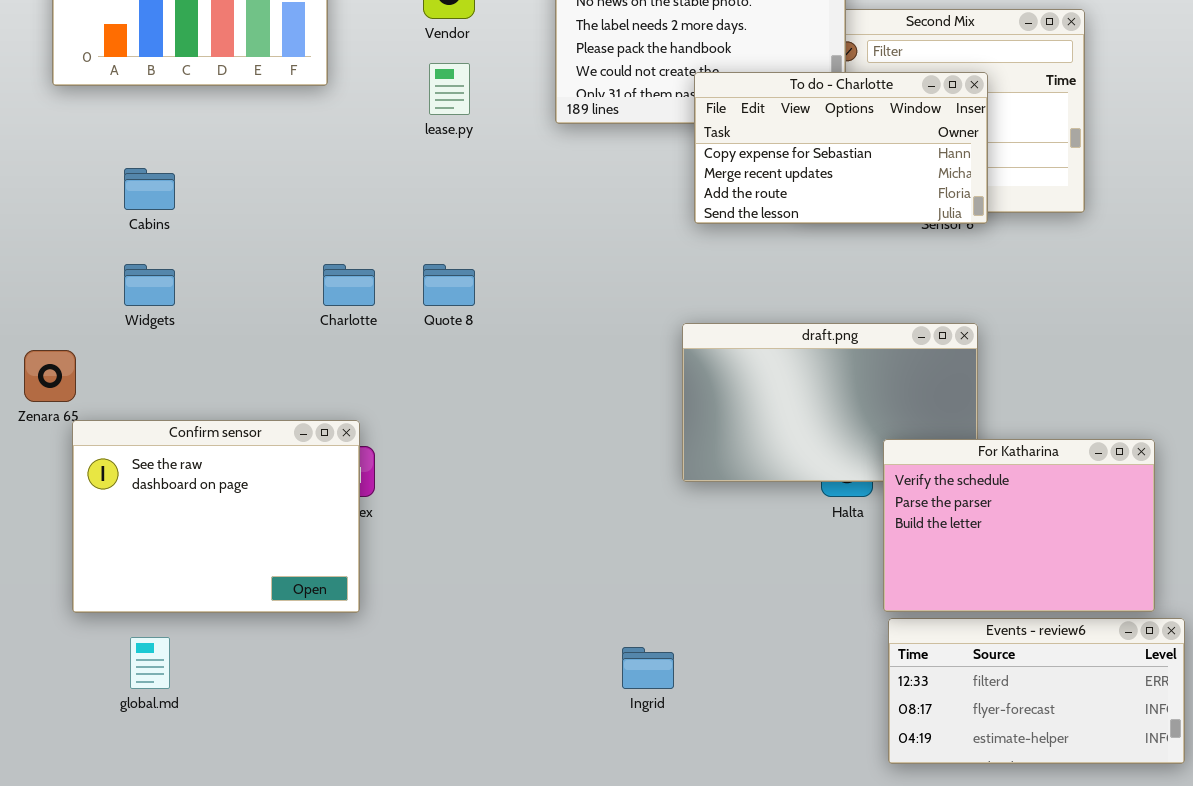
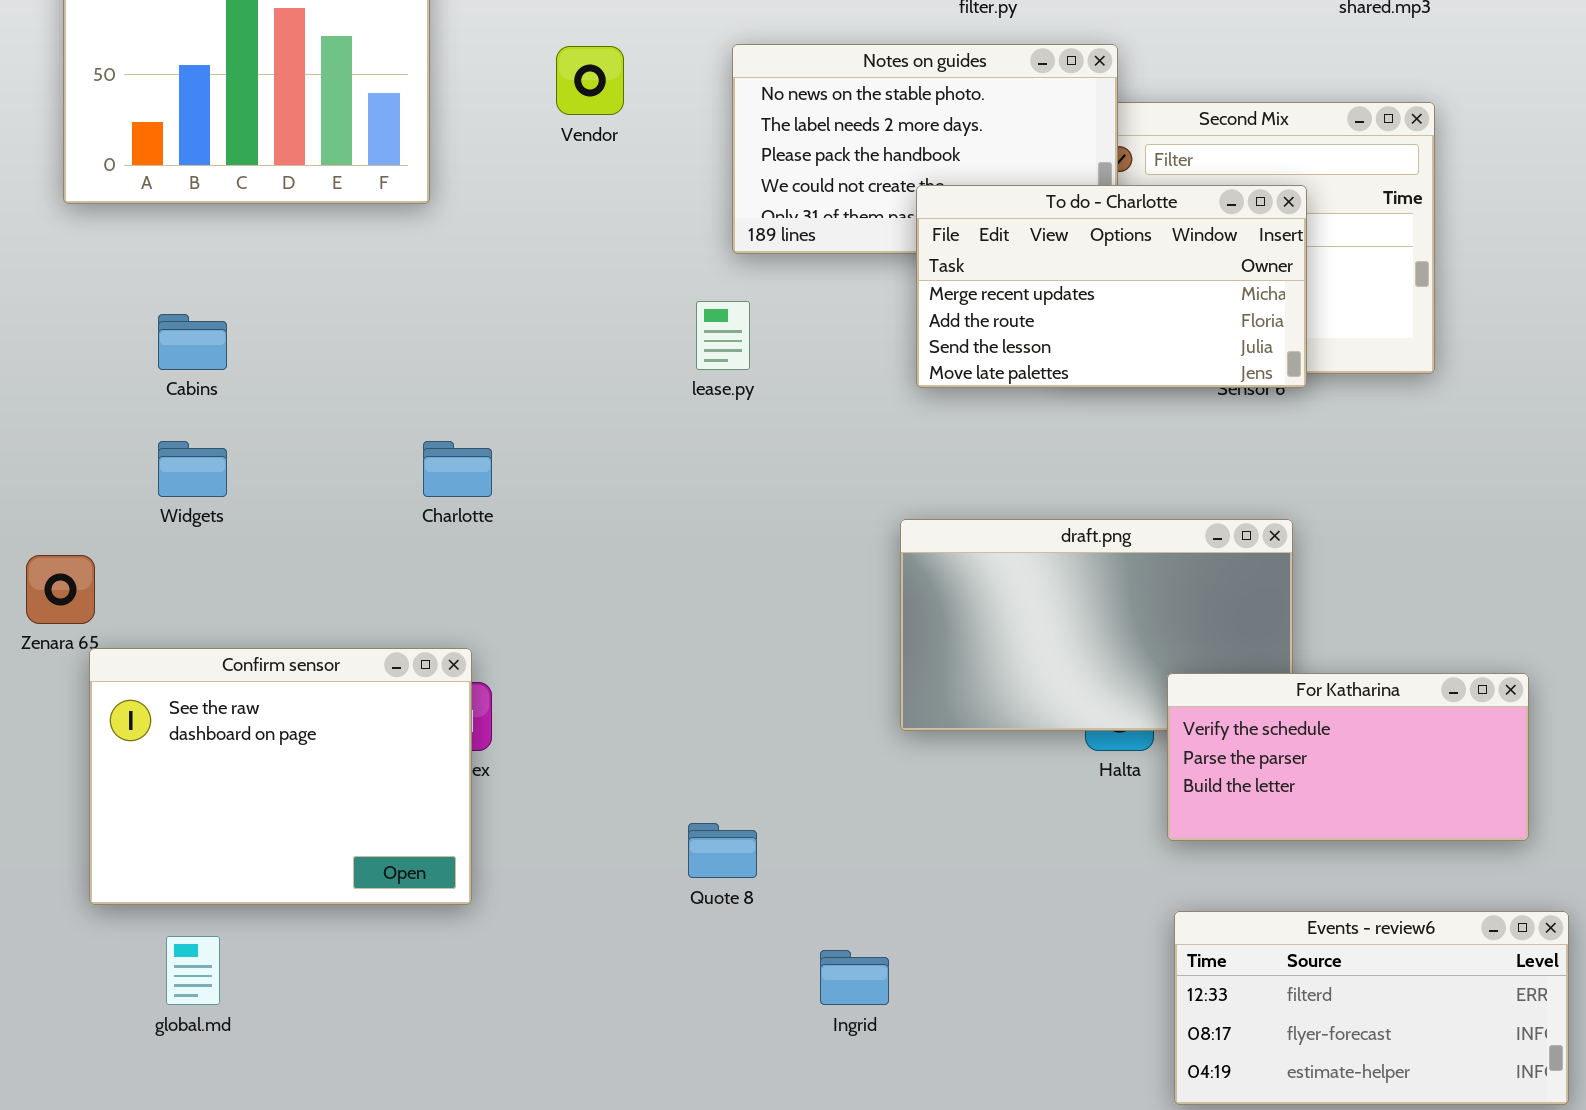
lease.py: [429,63,470,115] -> [696,301,750,370], moved
To do - Charlotte: [694,72,988,224] -> [916,185,1307,388], scrolled down 1 row
Quote 8: [423,264,475,306] -> [688,823,757,878], moved
For Katharina: [883,439,1155,612] -> [1167,673,1529,841], resized

